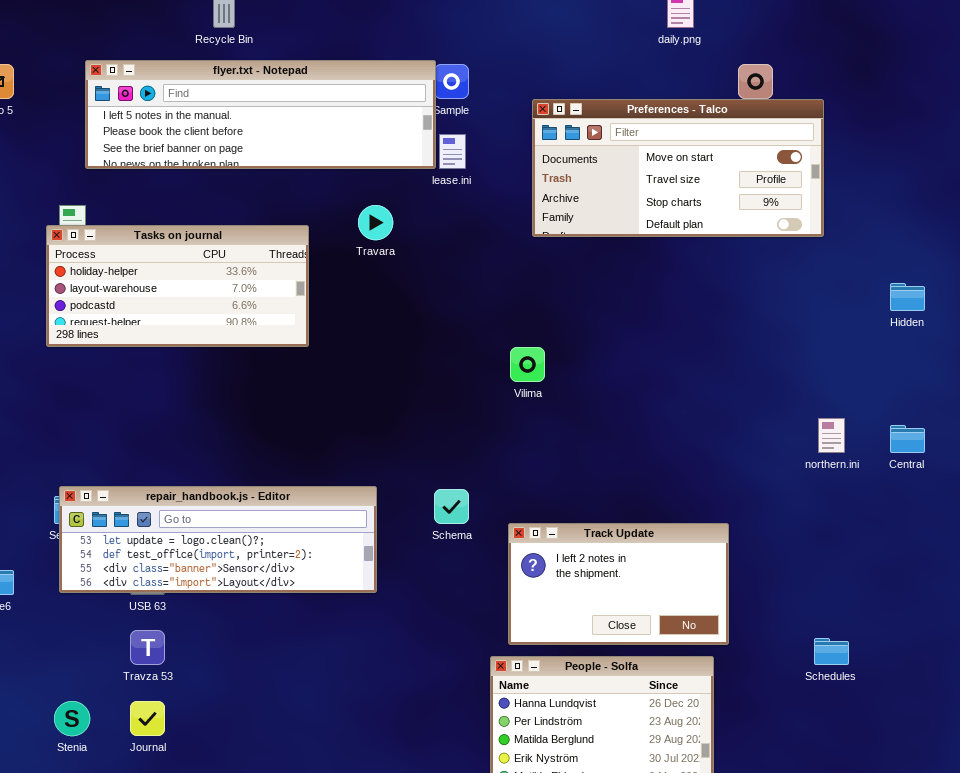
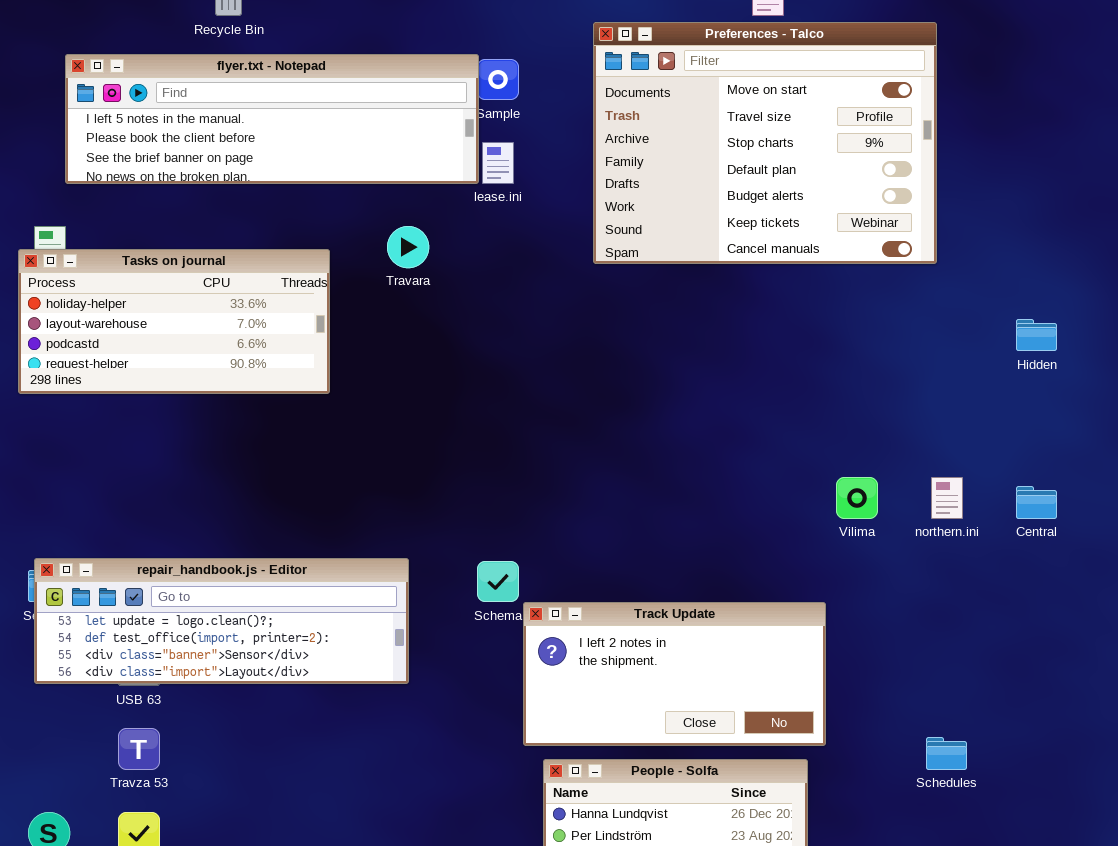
Preferences - Talco: [532,99,824,237] -> [593,22,937,264], resized
Vilima: [510,347,545,382] -> [836,477,878,519], moved
Track Update: [508,523,729,645] -> [523,602,826,746], resized

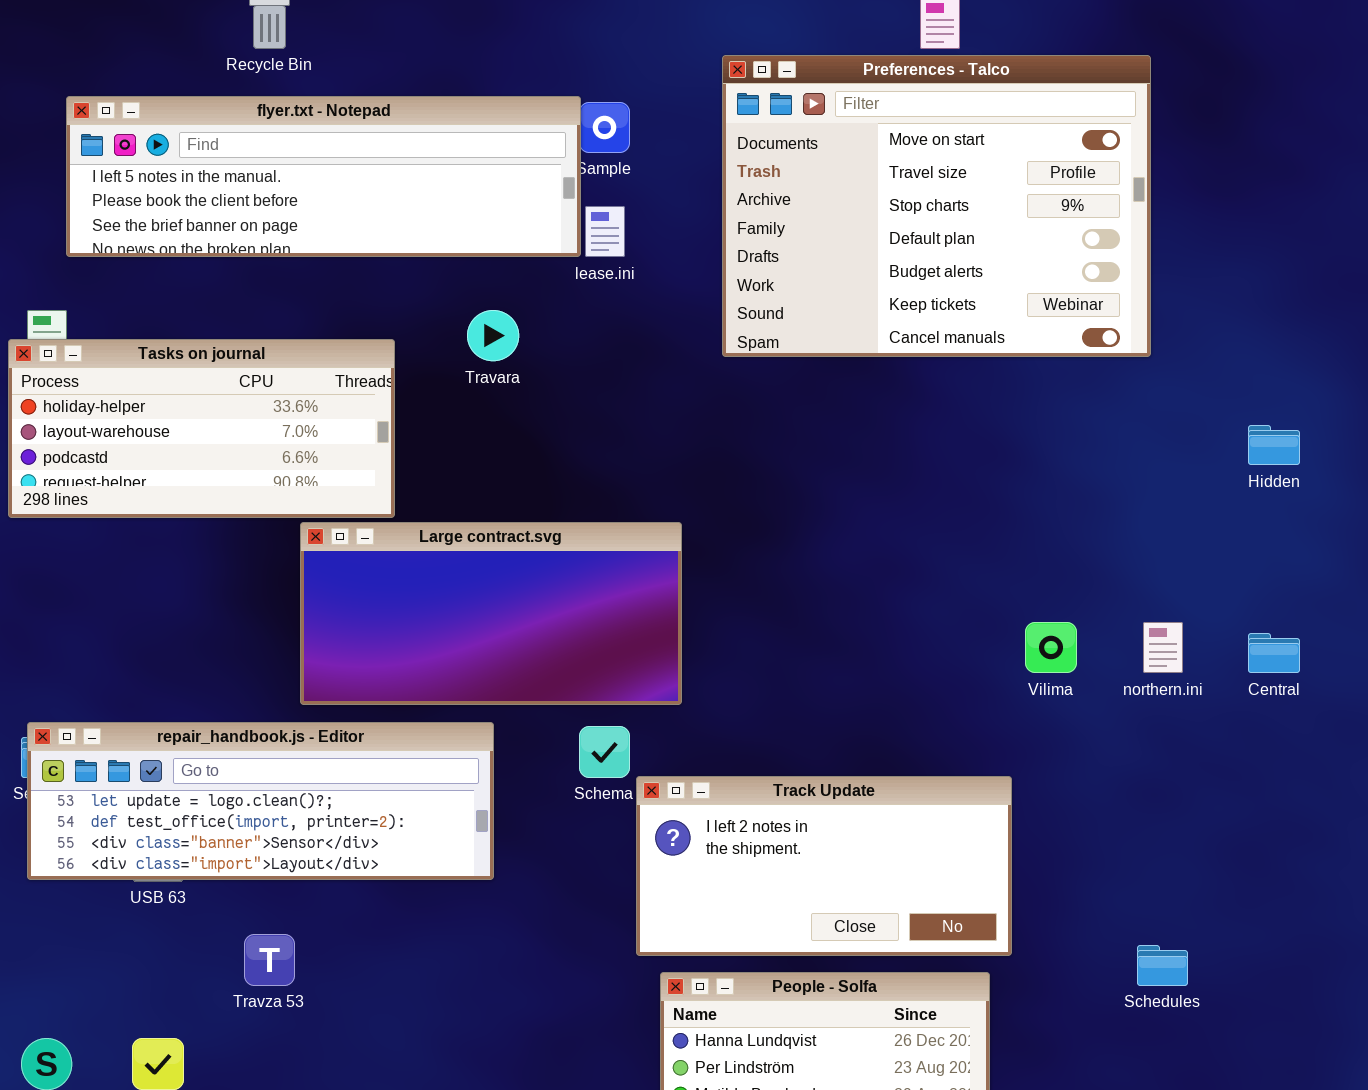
Large contract.svg: none -> [300,522,682,705], opened
Travza 53: [118,728,160,770] -> [244,934,295,986], moved

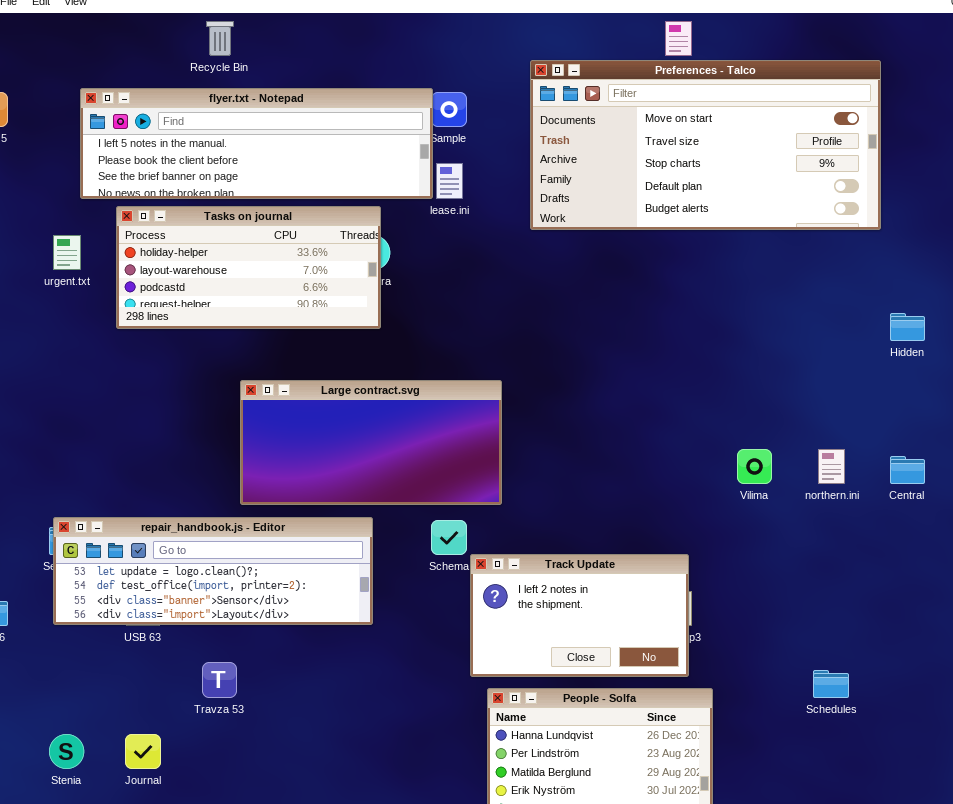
Preferences - Talco: [722,55,1151,357] -> [530,60,881,230], resized
Tasks on journal: [8,339,395,518] -> [116,206,381,329], moved
Track Update: [636,776,1012,956] -> [470,554,689,677], resized

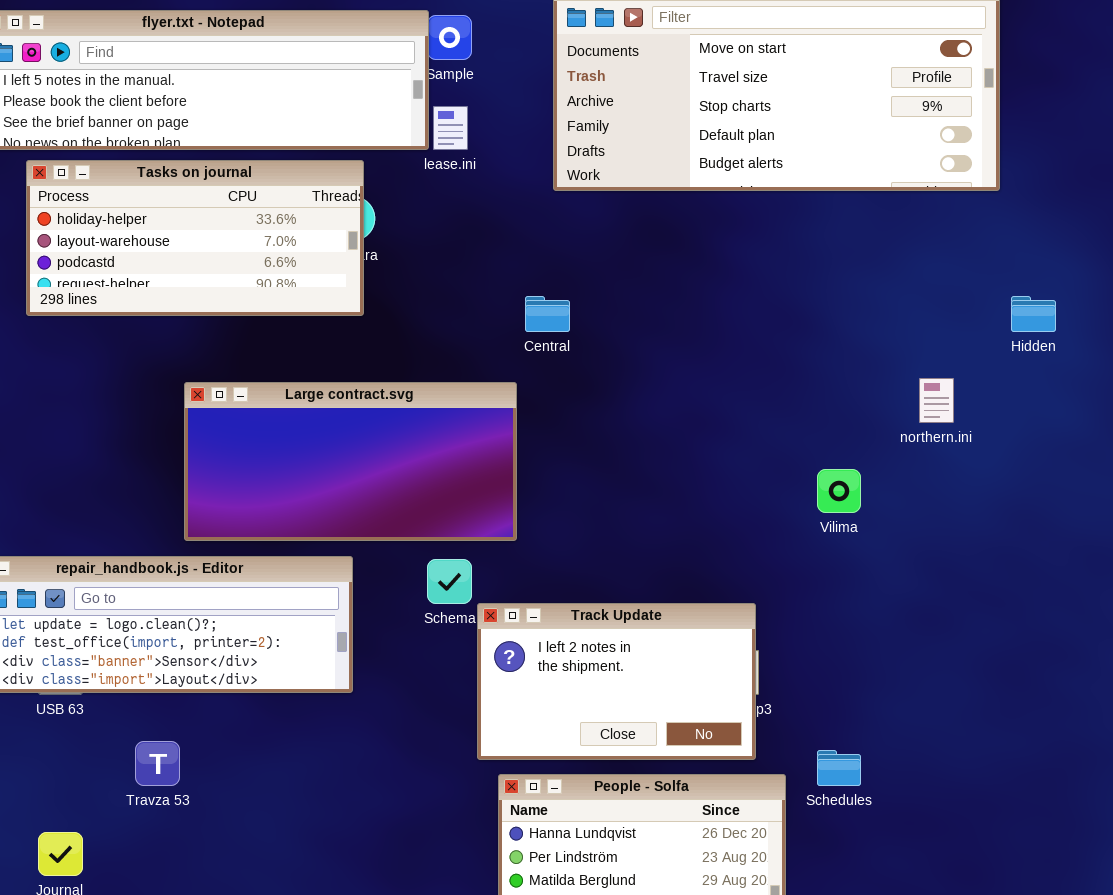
northern.ini: [818,449,845,484] -> [919,378,954,423], moved
Central: [890,456,925,484] -> [525,296,570,332], moved
Schedules: [813,670,849,698] -> [817,750,861,786], moved

